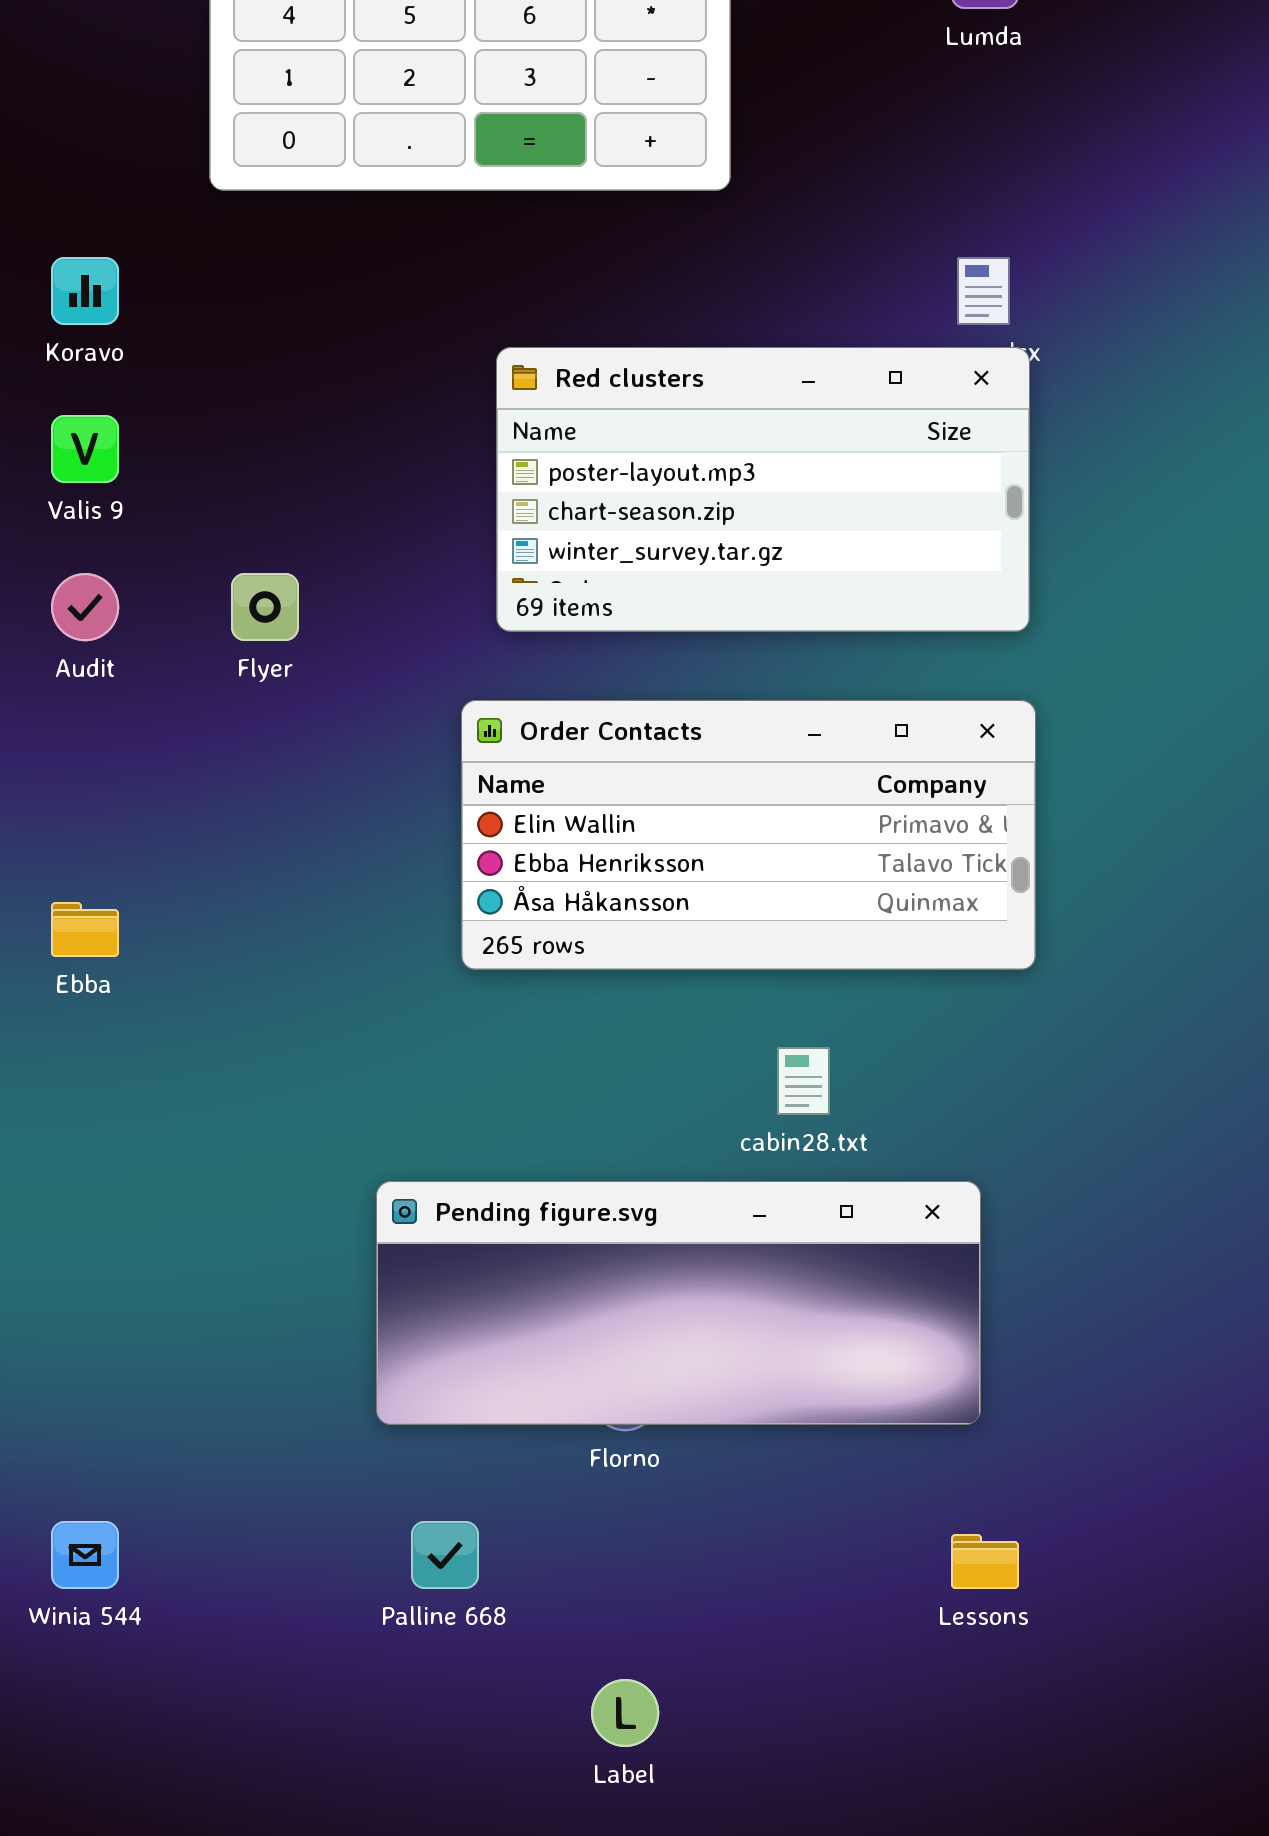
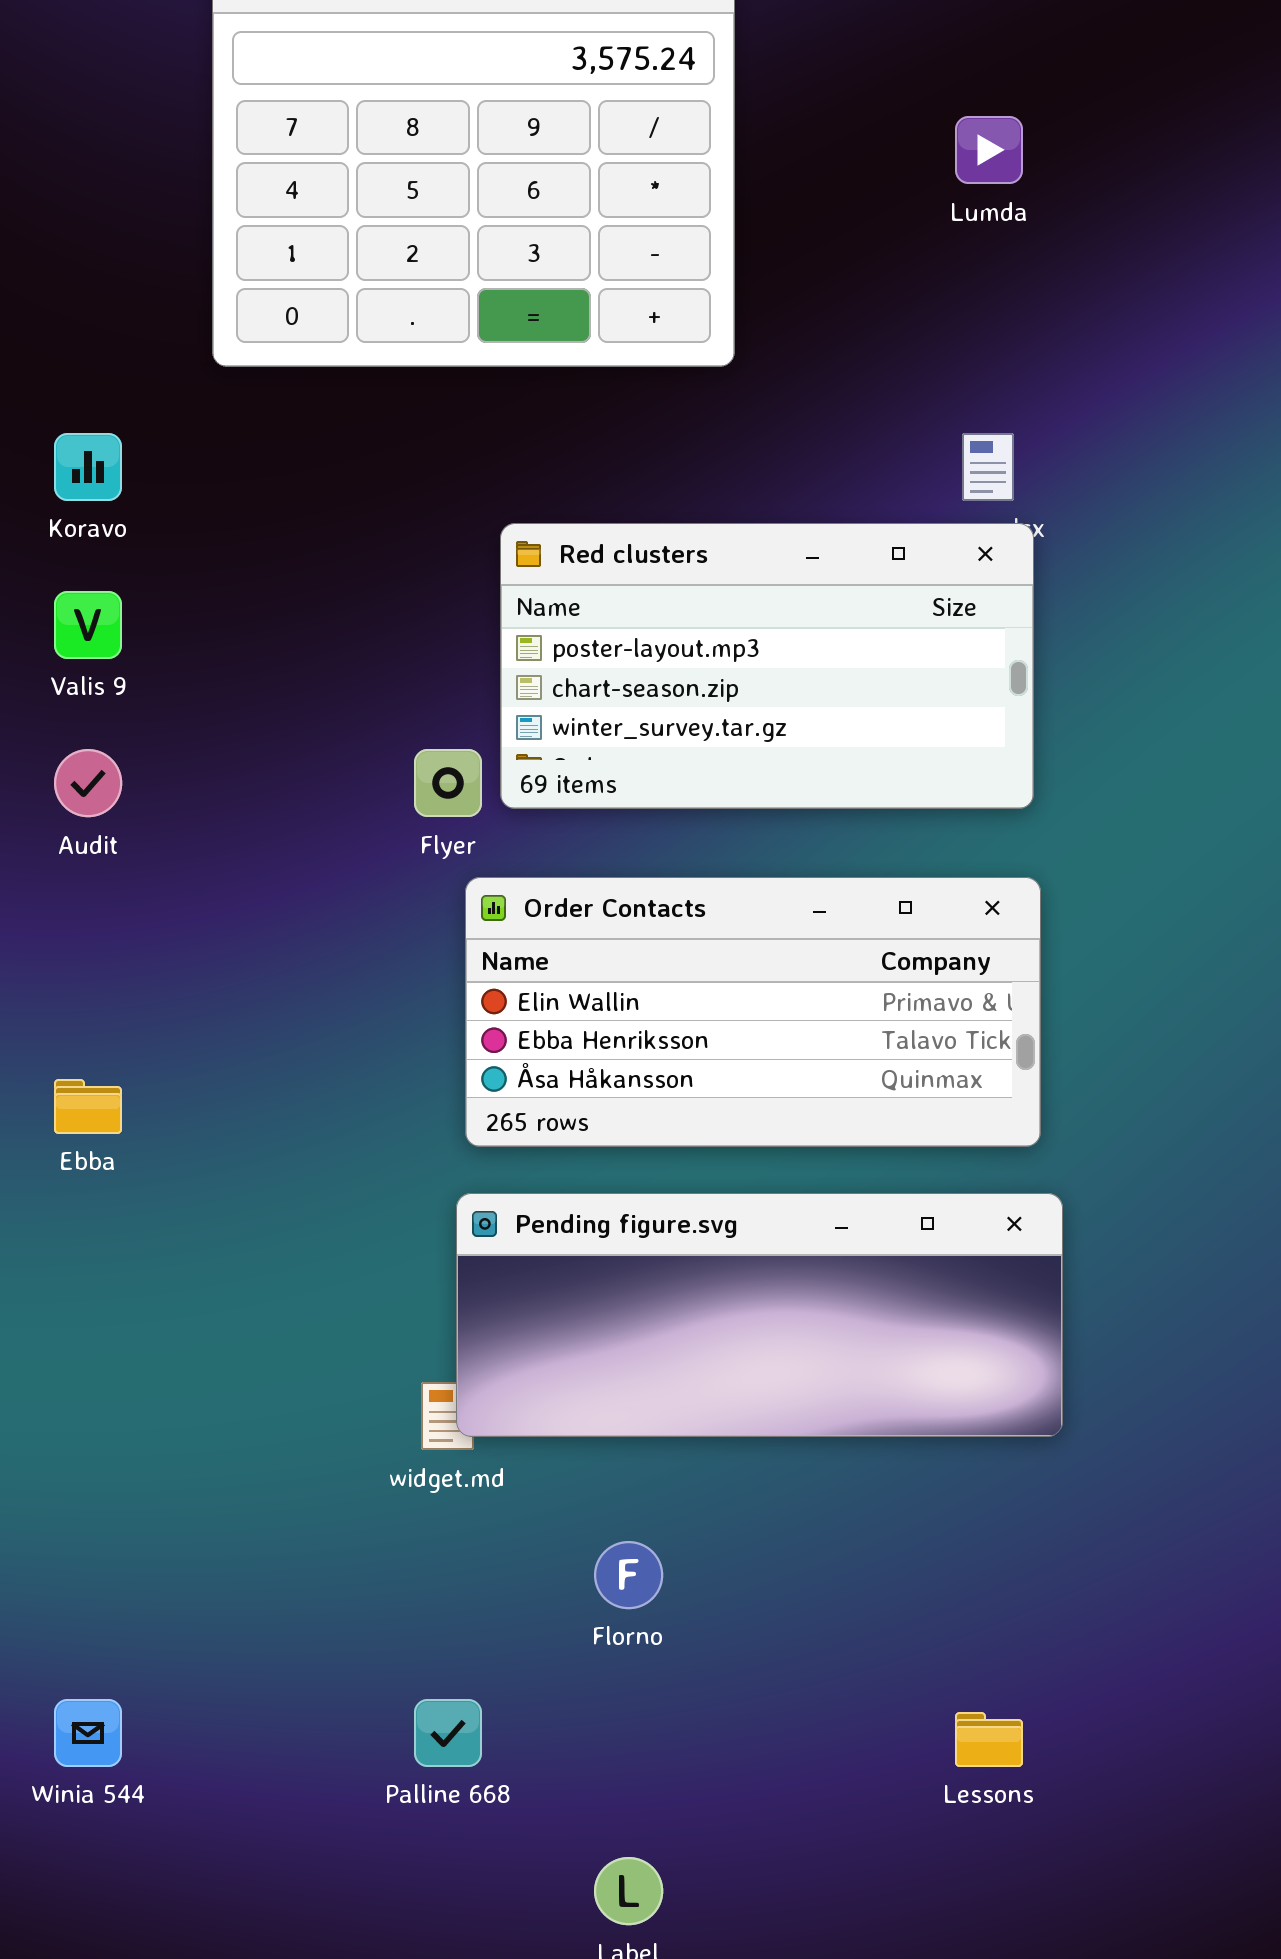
Flyer: [231,573,299,641] -> [414,749,482,817], moved
Pending figure.svg: [376,1181,981,1425] -> [456,1193,1063,1437], moved

